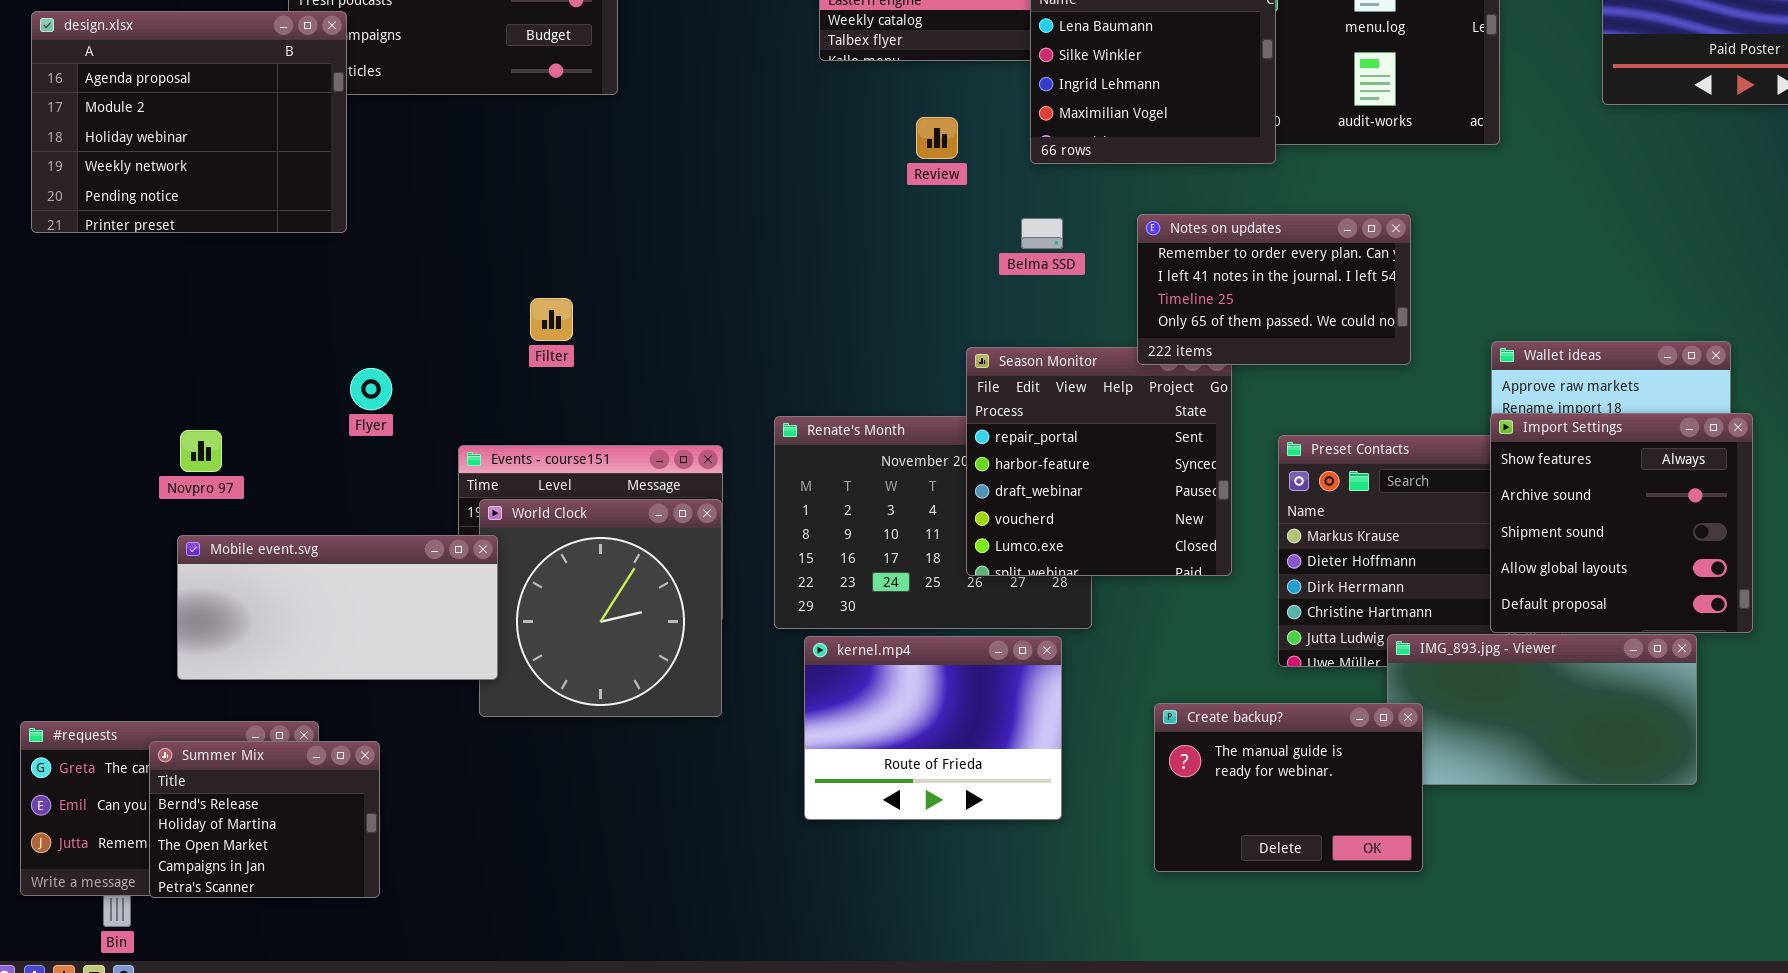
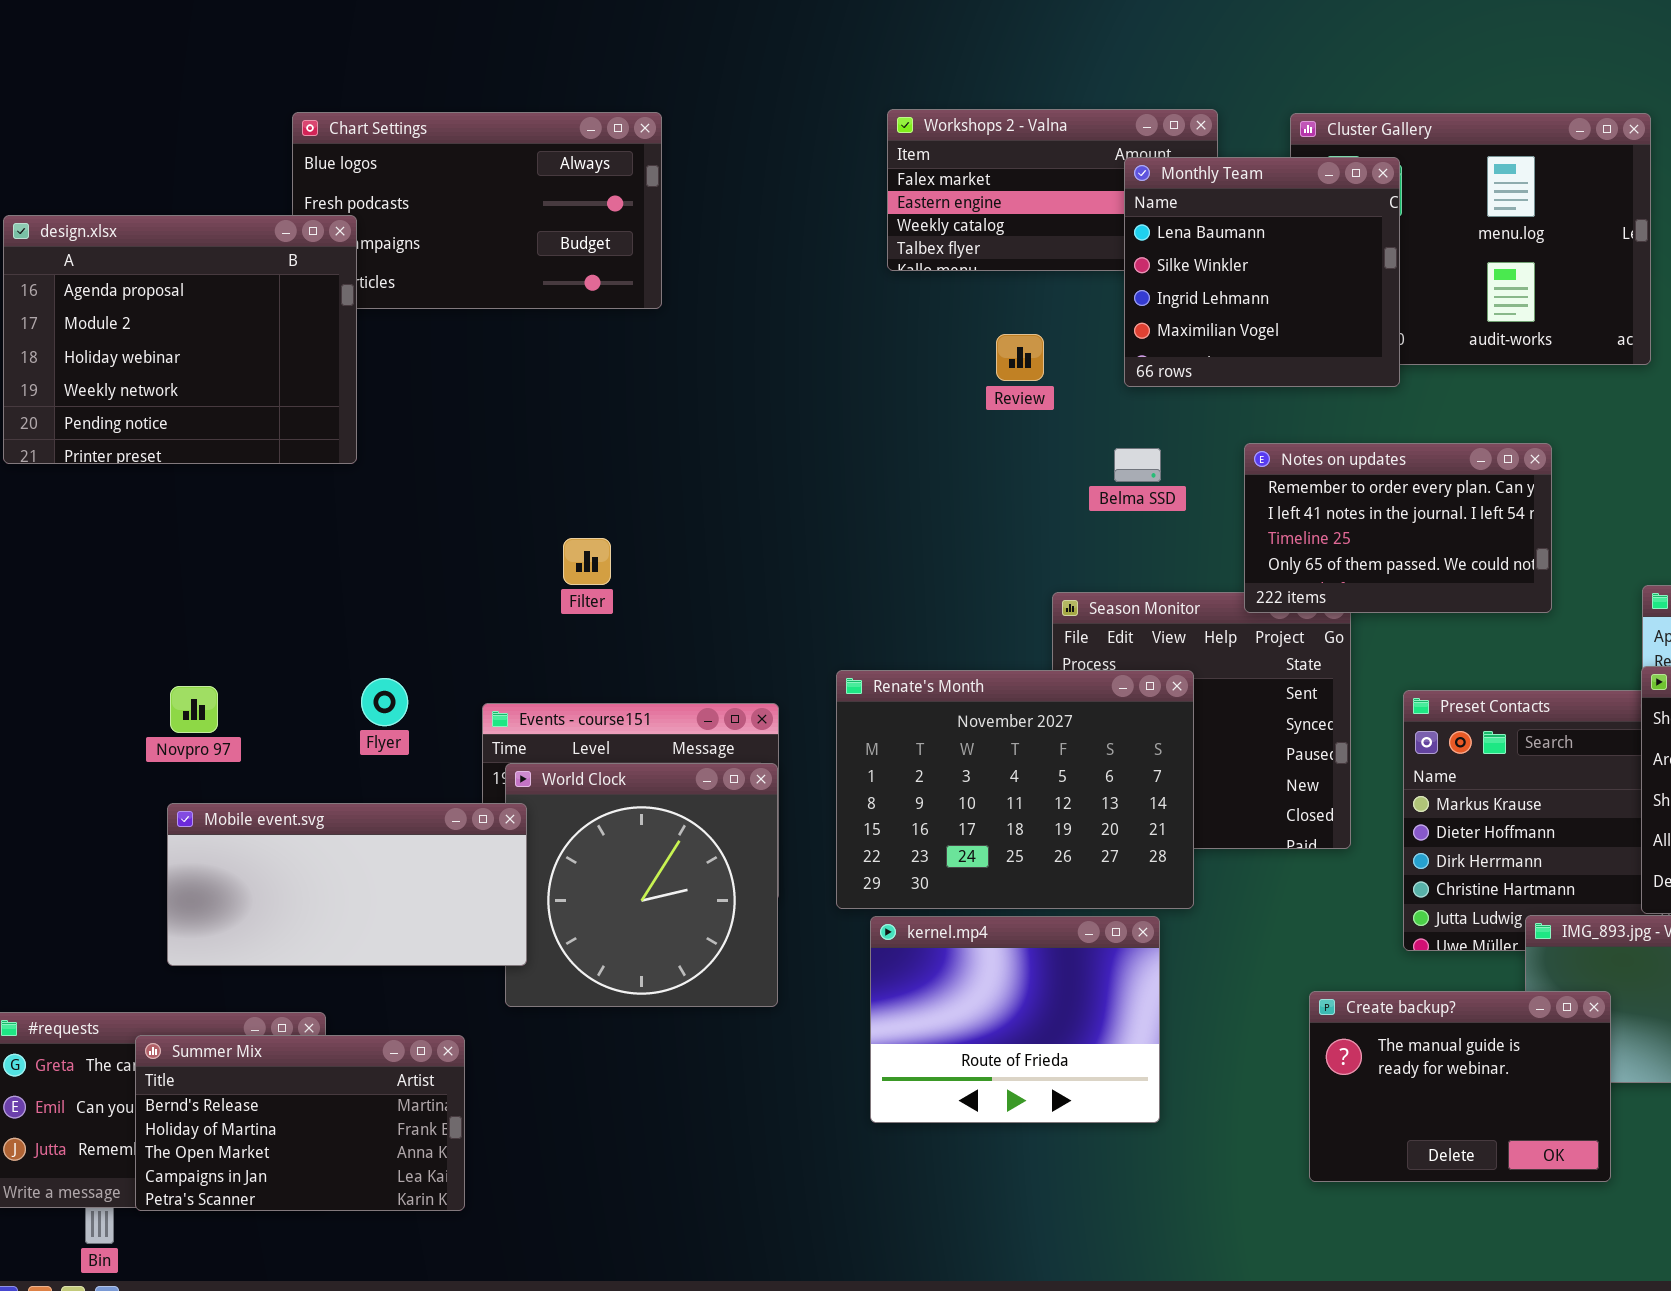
Flyer: [350,368,392,410] -> [361,678,408,726], moved
Renate's Month: [774,416,1092,629] -> [836,670,1194,909], raised
Create backup?: [1154,703,1423,872] -> [1309,991,1611,1182], moved
Summer Mix: [149,741,380,898] -> [135,1035,465,1211], resized

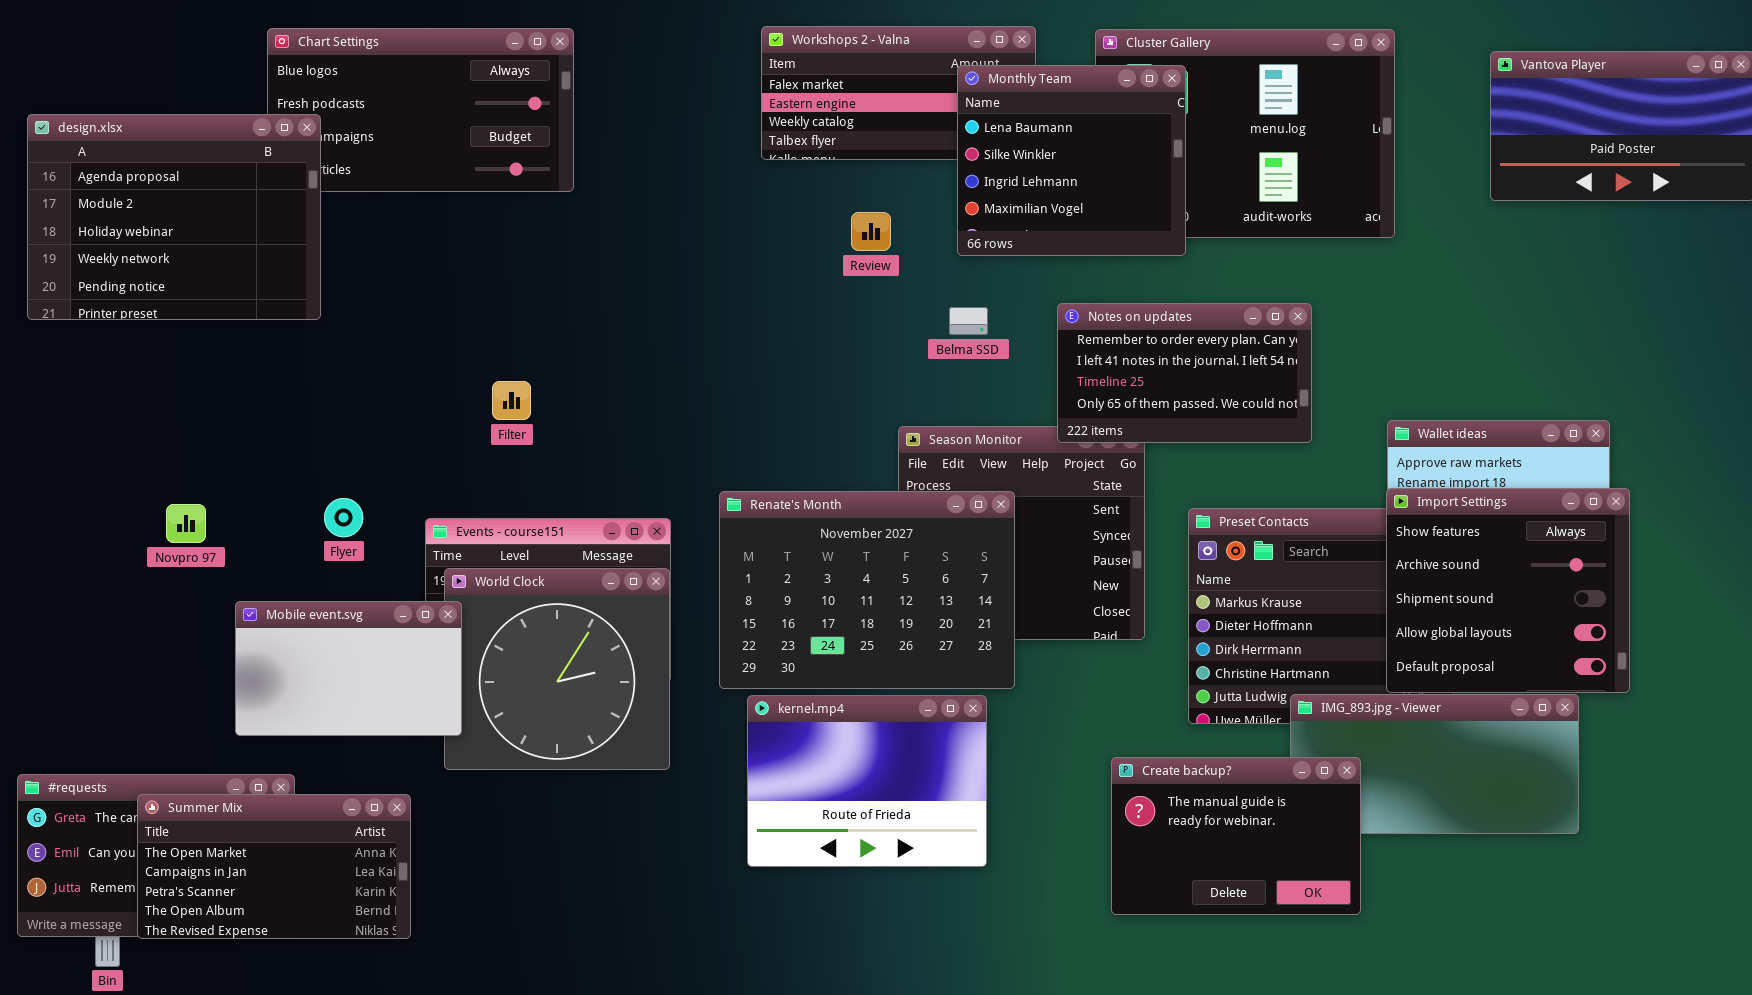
Mobile event.svg: [167,803,527,966] -> [235,601,462,736], resized
Summer Mix: [135,1035,465,1211] -> [137,794,411,939], scrolled down 2 rows

